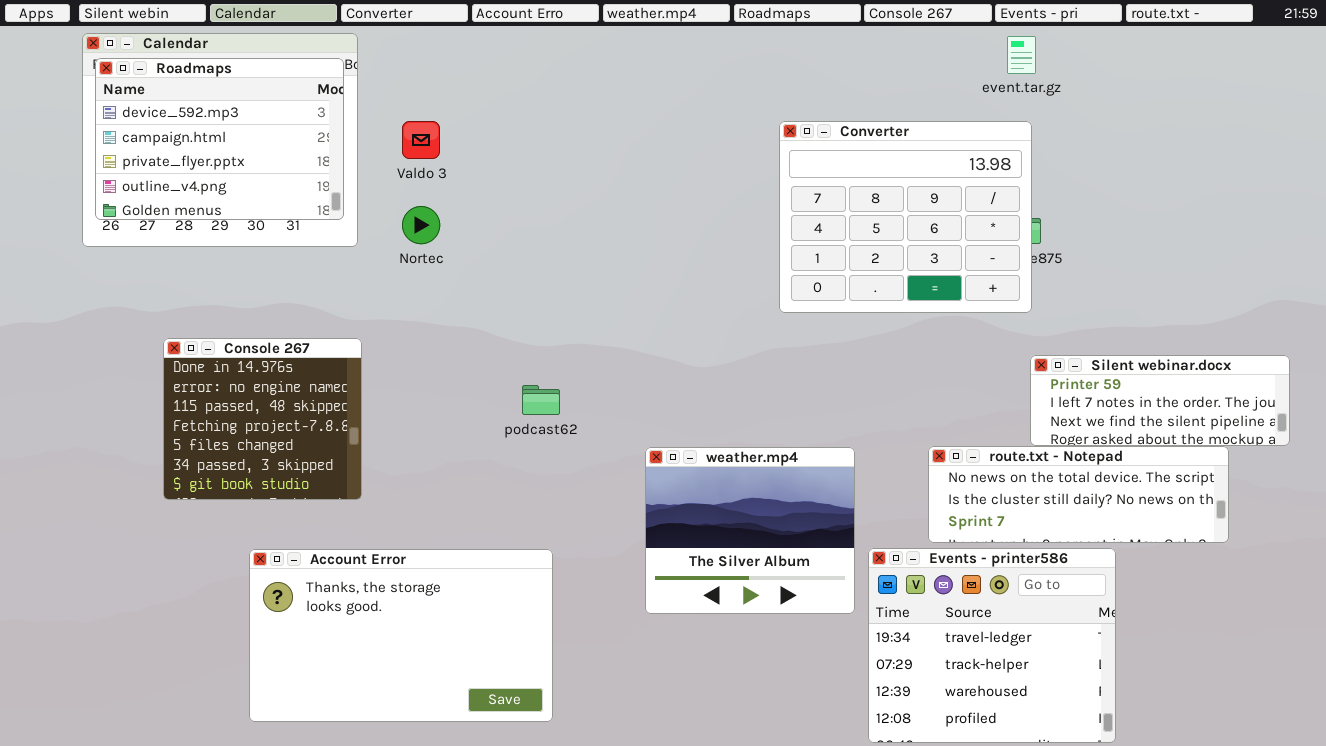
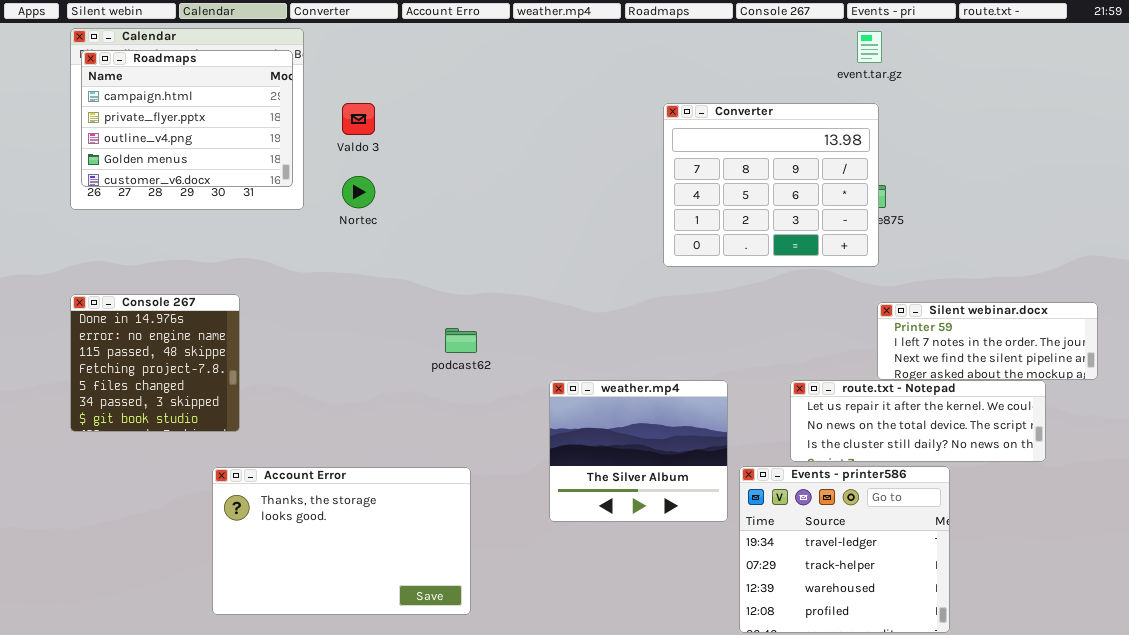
Roadmaps: [95,58,344,220] -> [81,50,293,187], scrolled down 1 row
Console 267: [163,338,362,500] -> [70,294,240,432], moved
route.txt - Notepad: [928,446,1229,543] -> [790,380,1046,462], scrolled up 1 row

